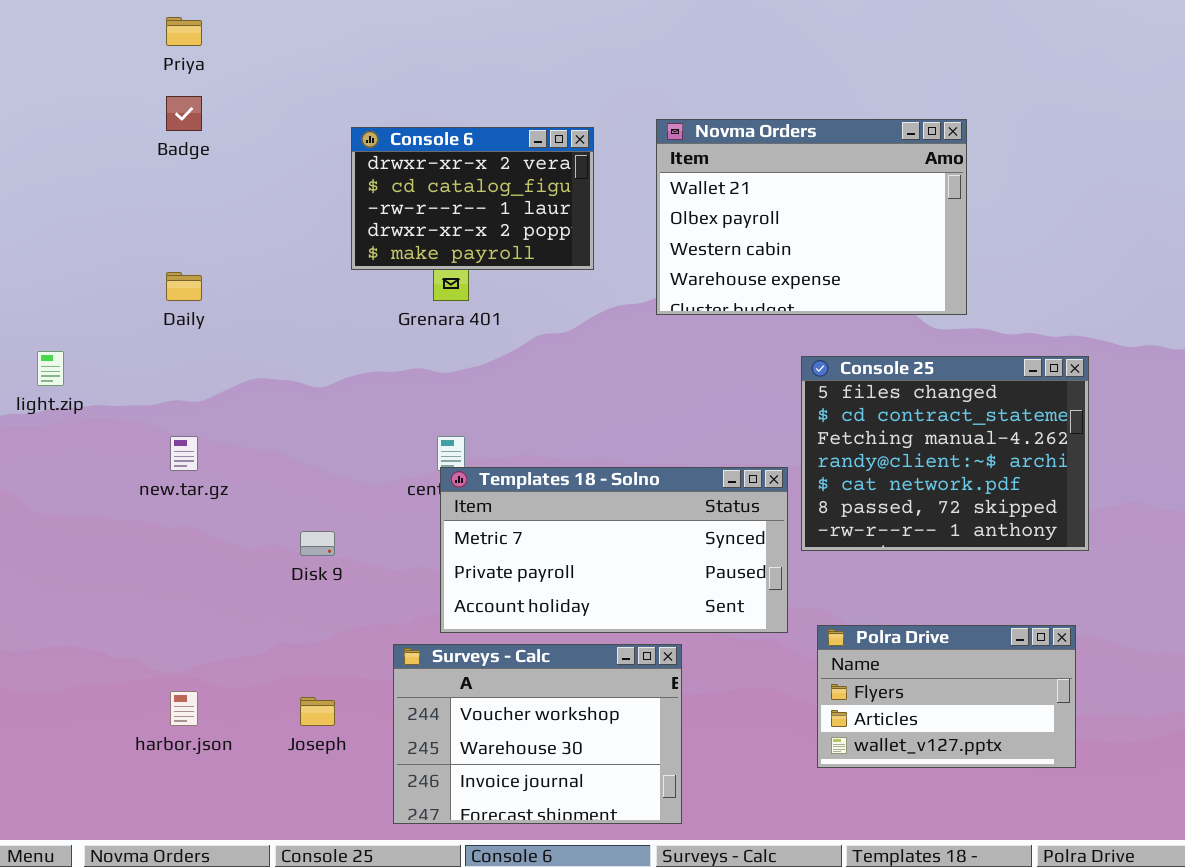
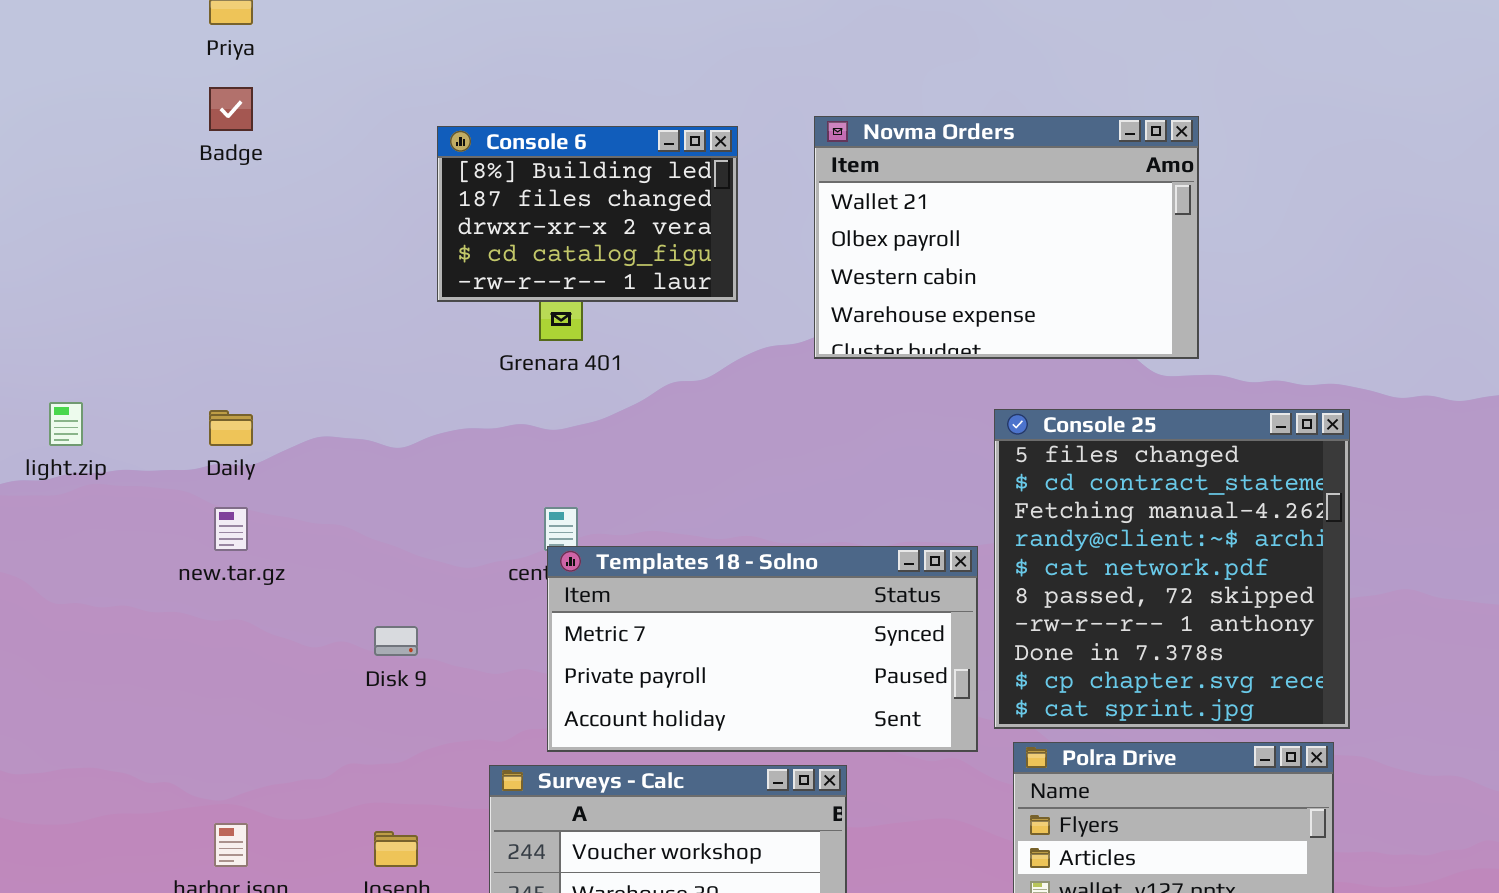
Console 6: [351,127,594,270] -> [437,126,738,302], scrolled up 2 rows
Daily: [166,272,202,301] -> [209,410,253,446], moved
Console 25: [801,356,1089,551] -> [994,409,1350,729], resized

